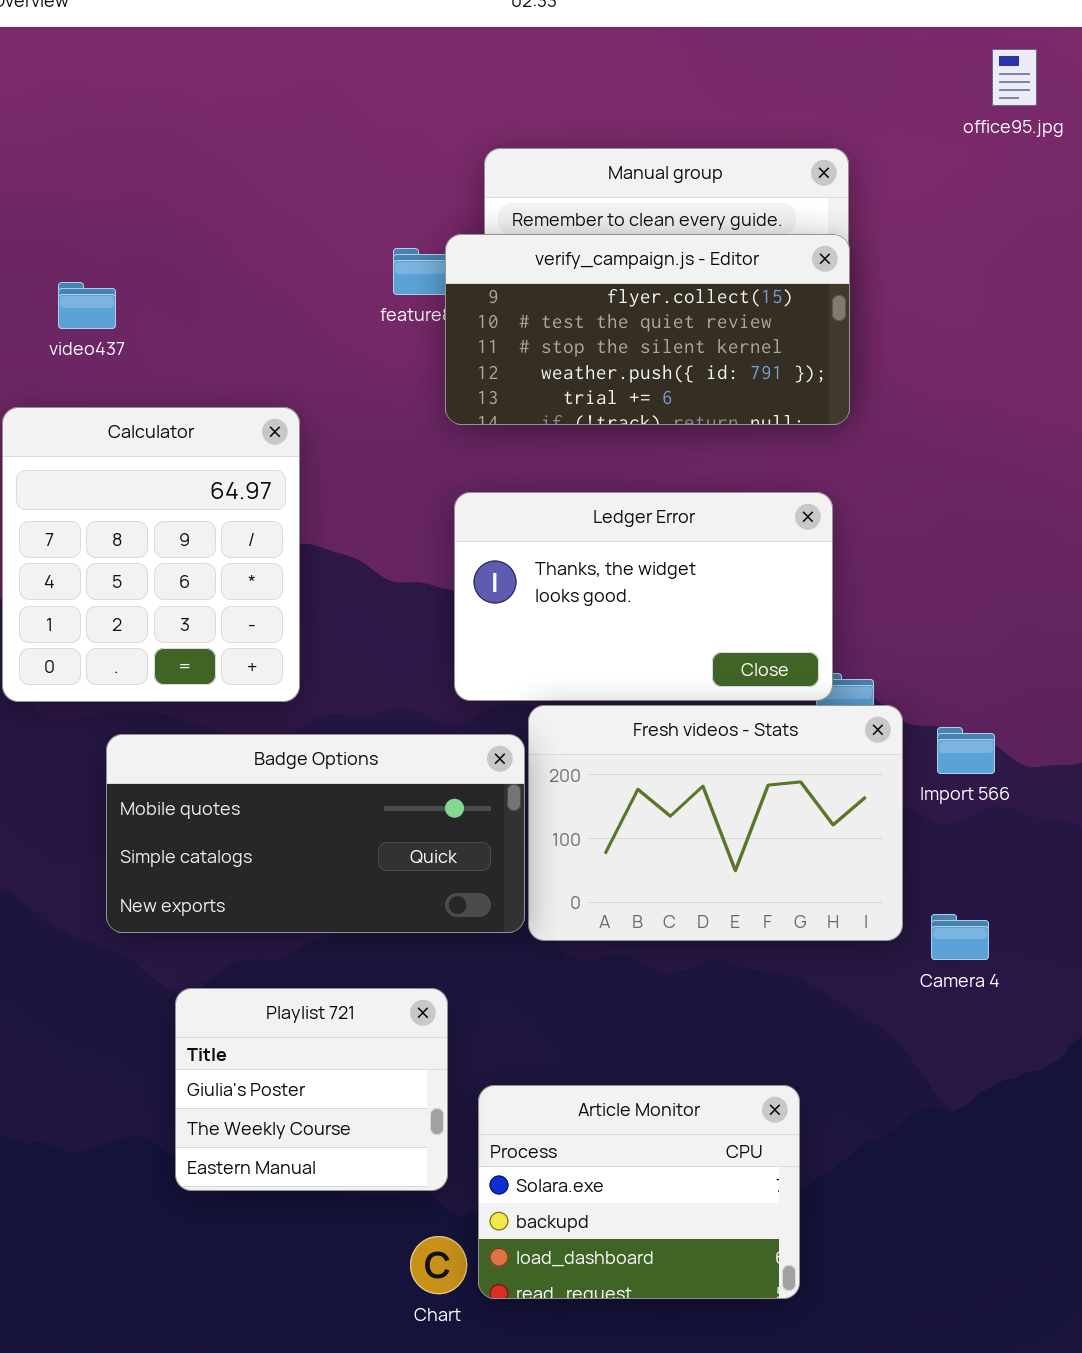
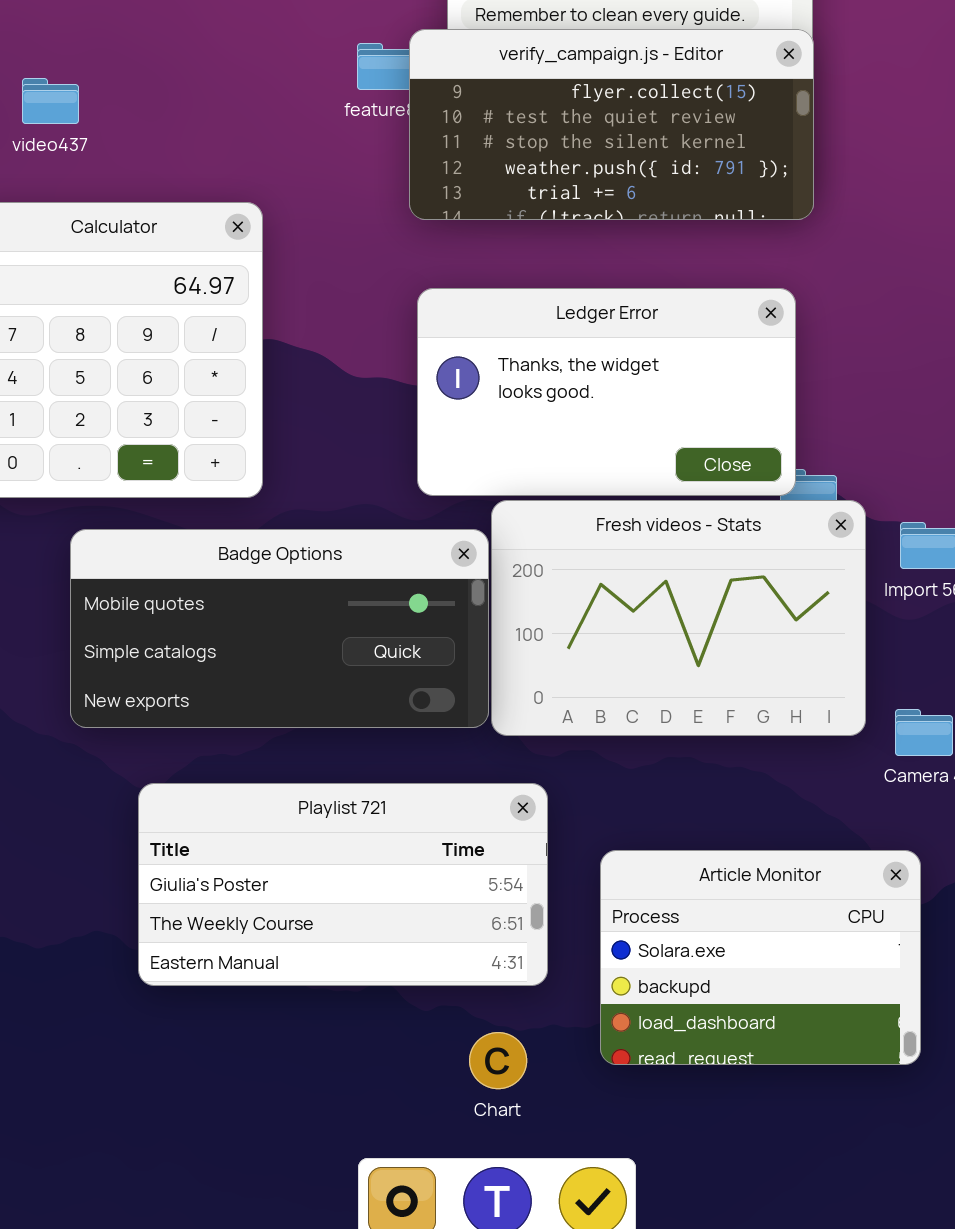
Playlist 721: [175,988,448,1191] -> [138,783,548,986], resized
Article Monitor: [478,1085,800,1299] -> [600,850,921,1065], moved
Chart: [410,1236,467,1294] -> [469,1032,527,1089], moved

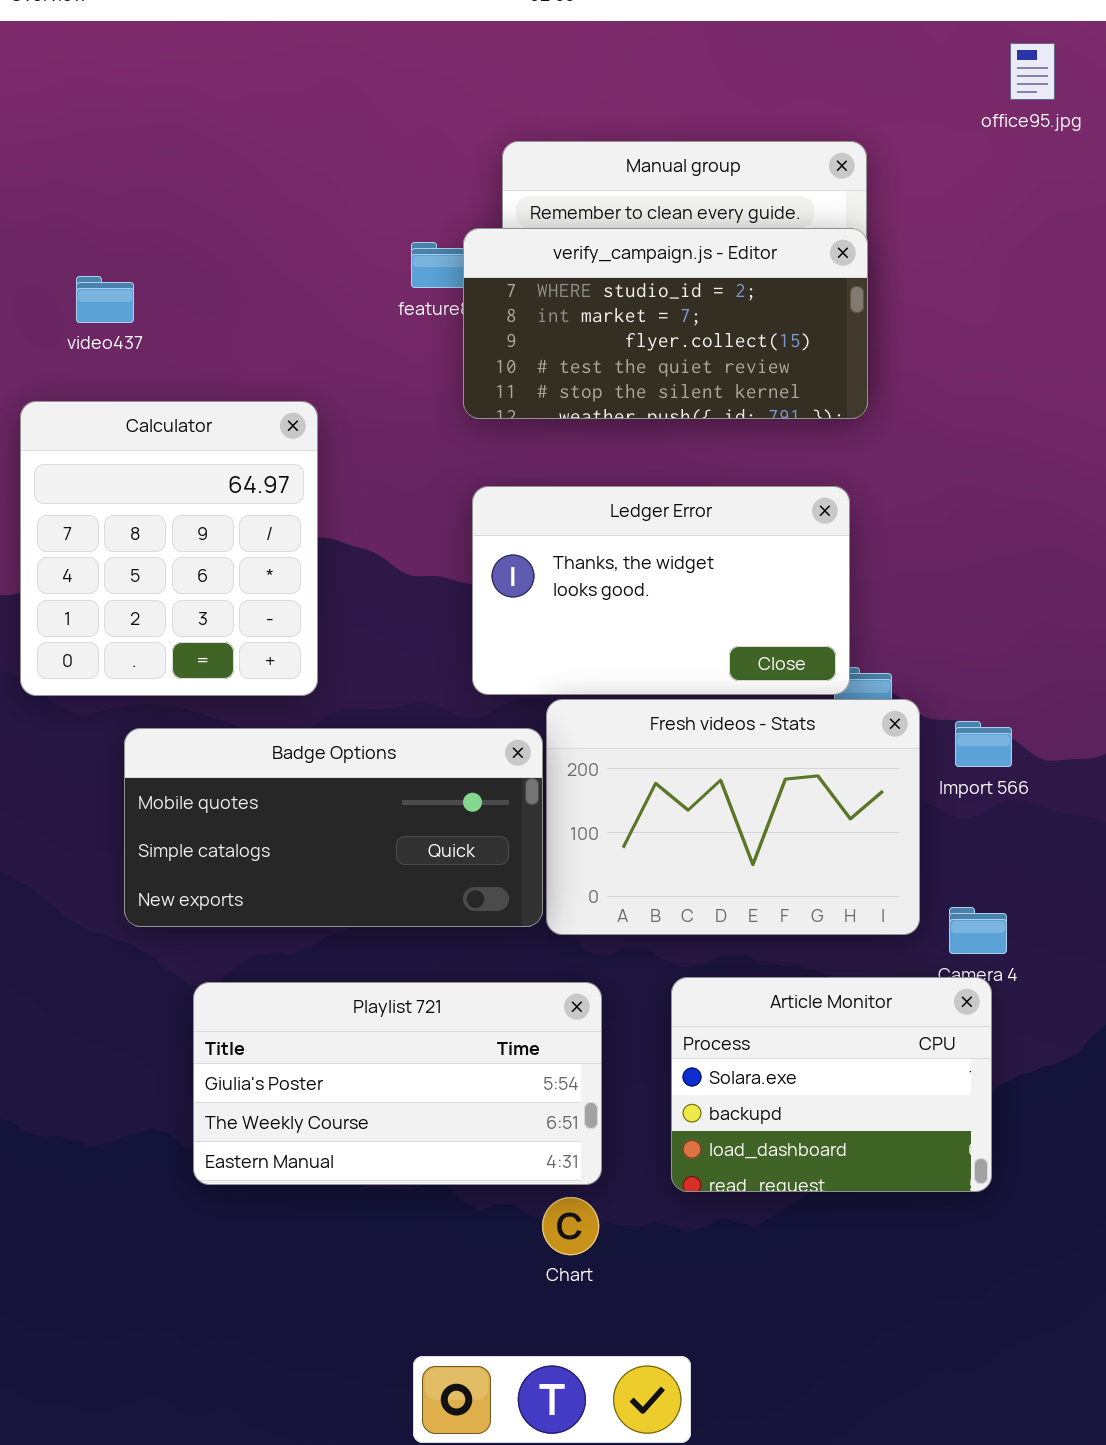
verify_campaign.js - Editor: [409,29,814,220] -> [463,228,868,419], scrolled up 2 rows
Article Monitor: [600,850,921,1065] -> [671,977,992,1192], moved
Chart: [469,1032,527,1089] -> [542,1197,599,1255], moved

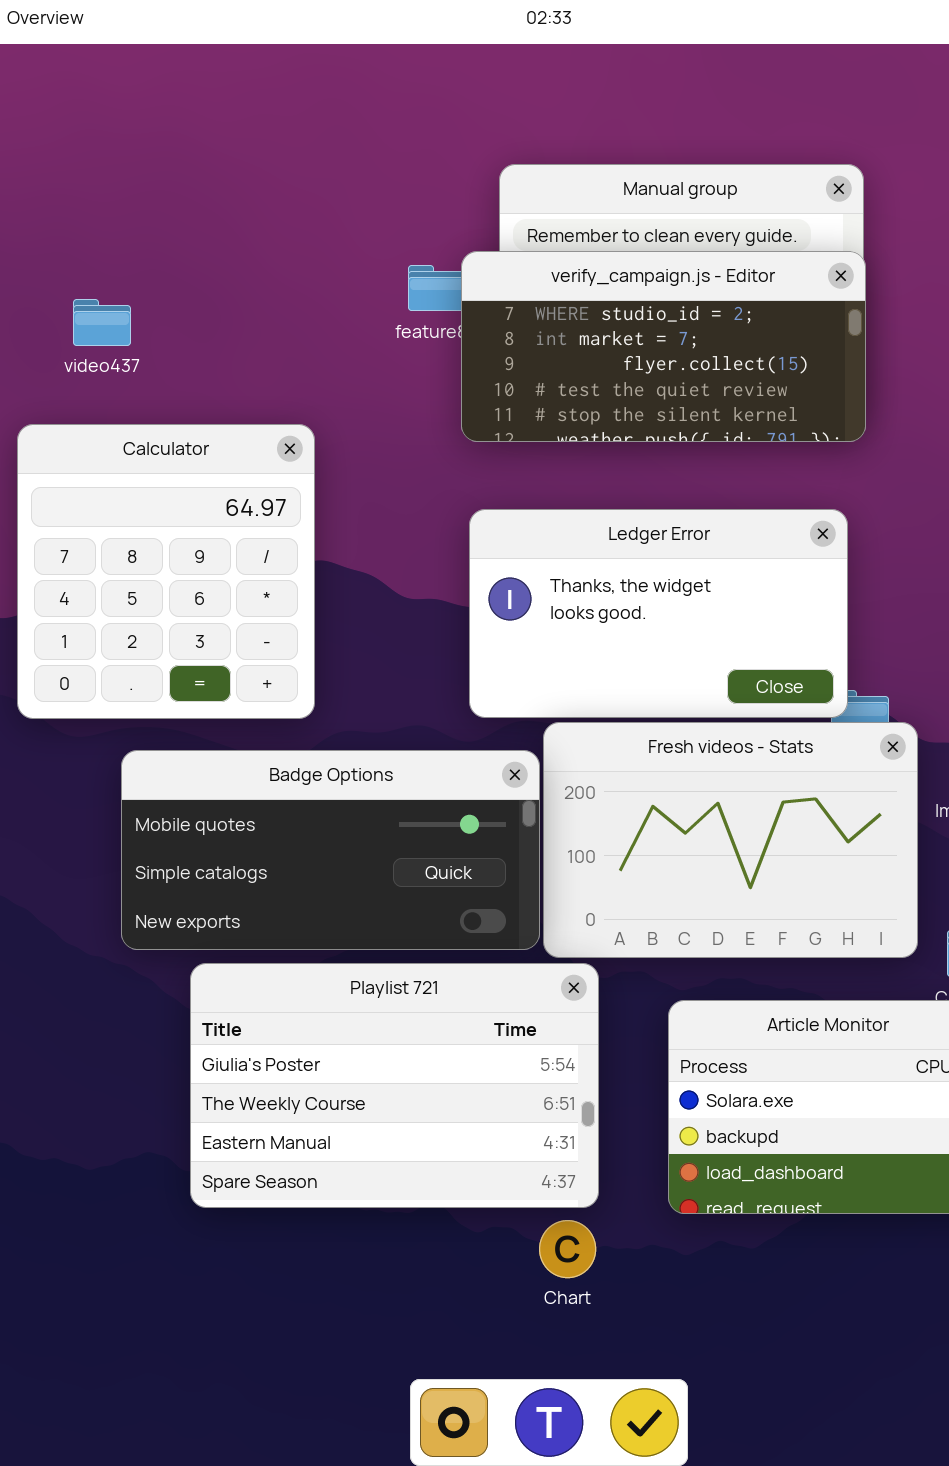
Playlist 721: [193,982,602,1185] -> [190,963,599,1208], resized

